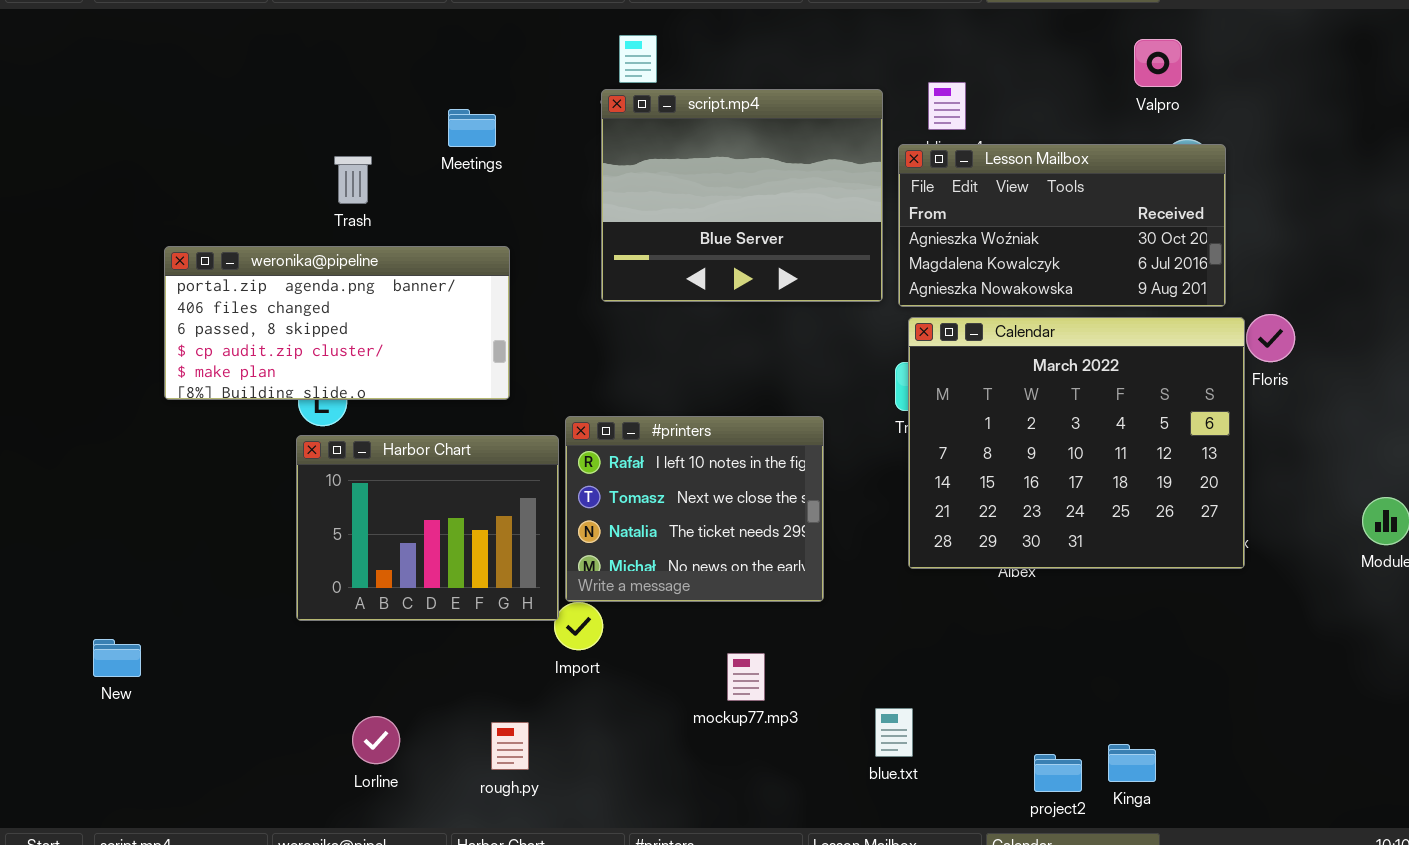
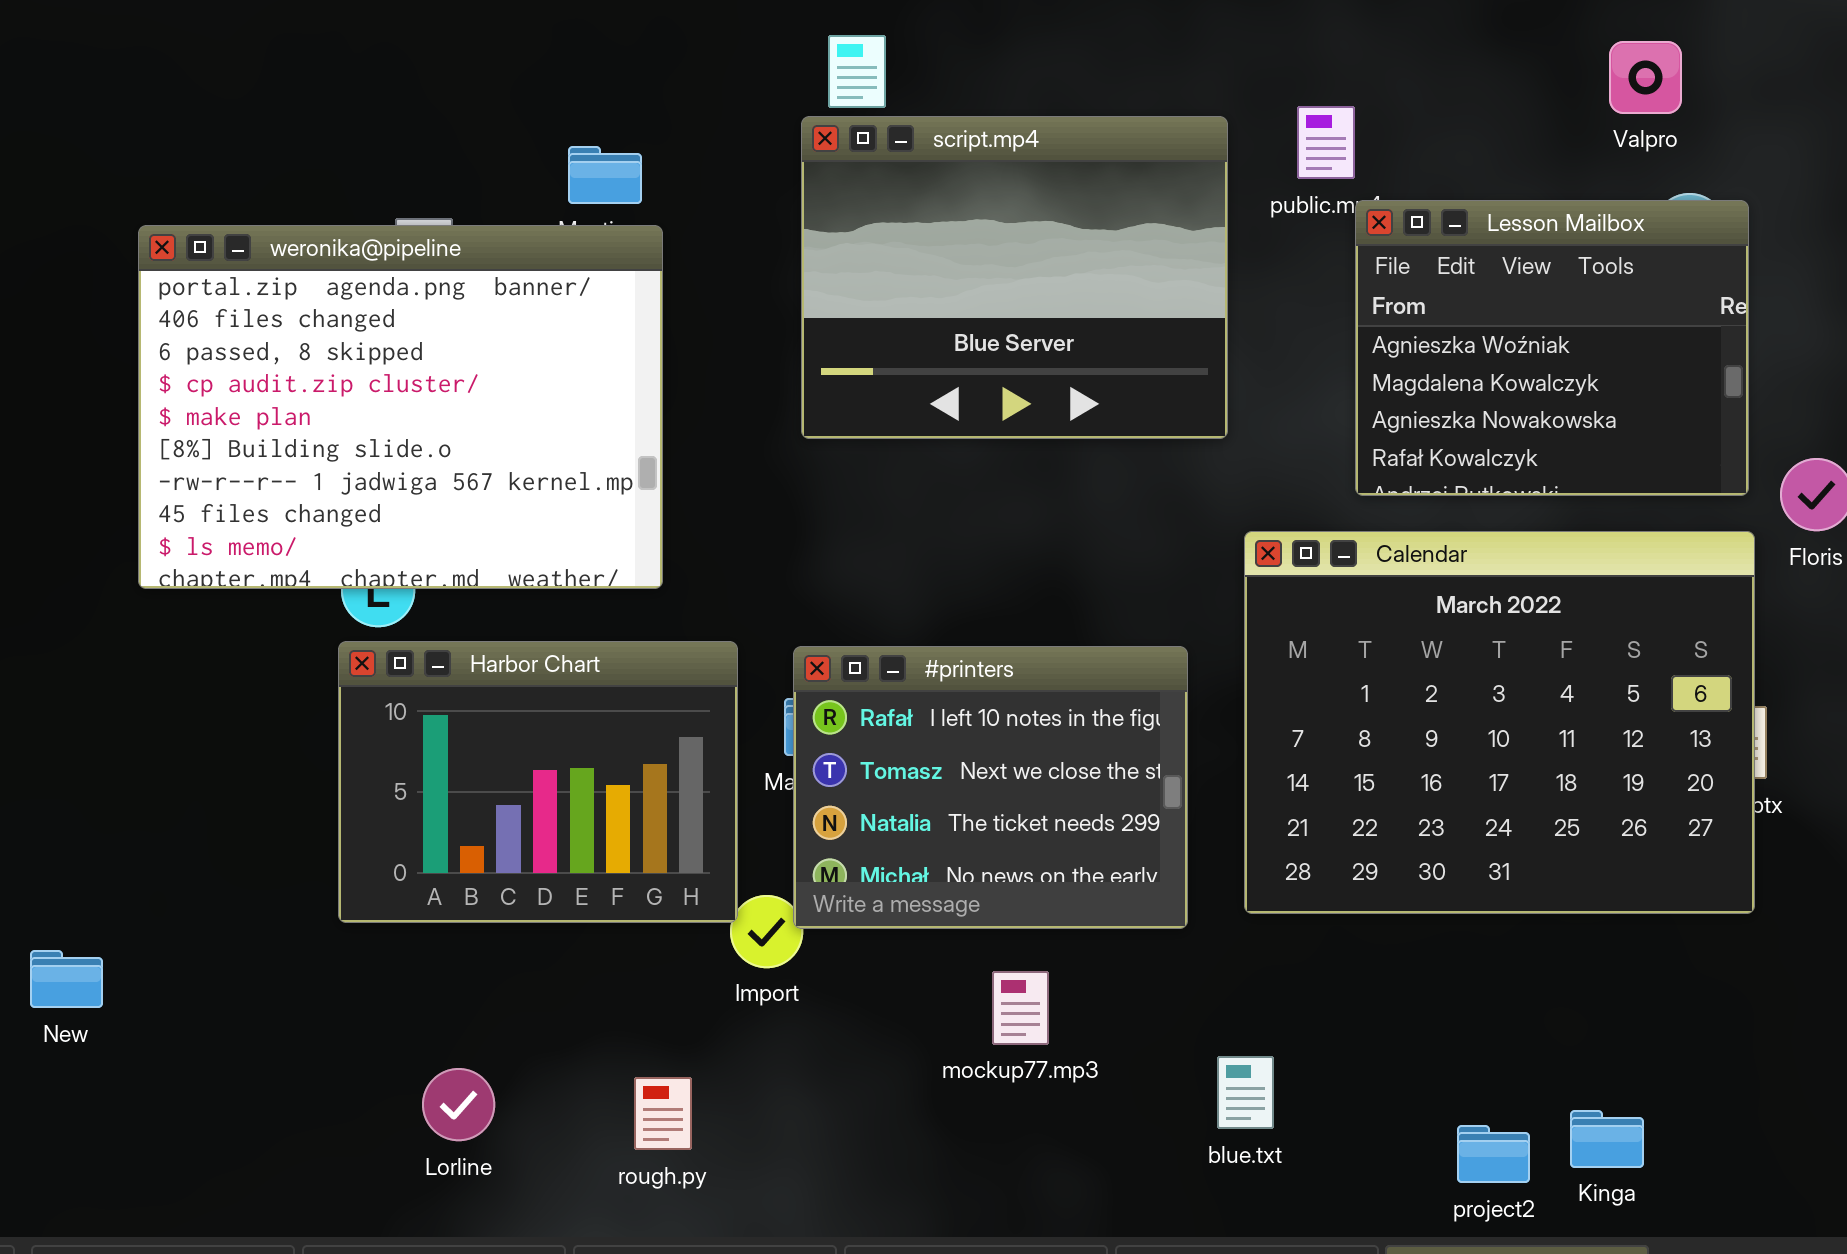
Lesson Mailbox: [898,144,1226,307] -> [1355,200,1749,496], resized
weronika@pipeline: [164,246,510,400] -> [138,225,663,589], resized
Calendar: [908,317,1245,569] -> [1244,531,1755,914], moved
#printers: [565,416,824,602] -> [793,646,1188,929], moved

